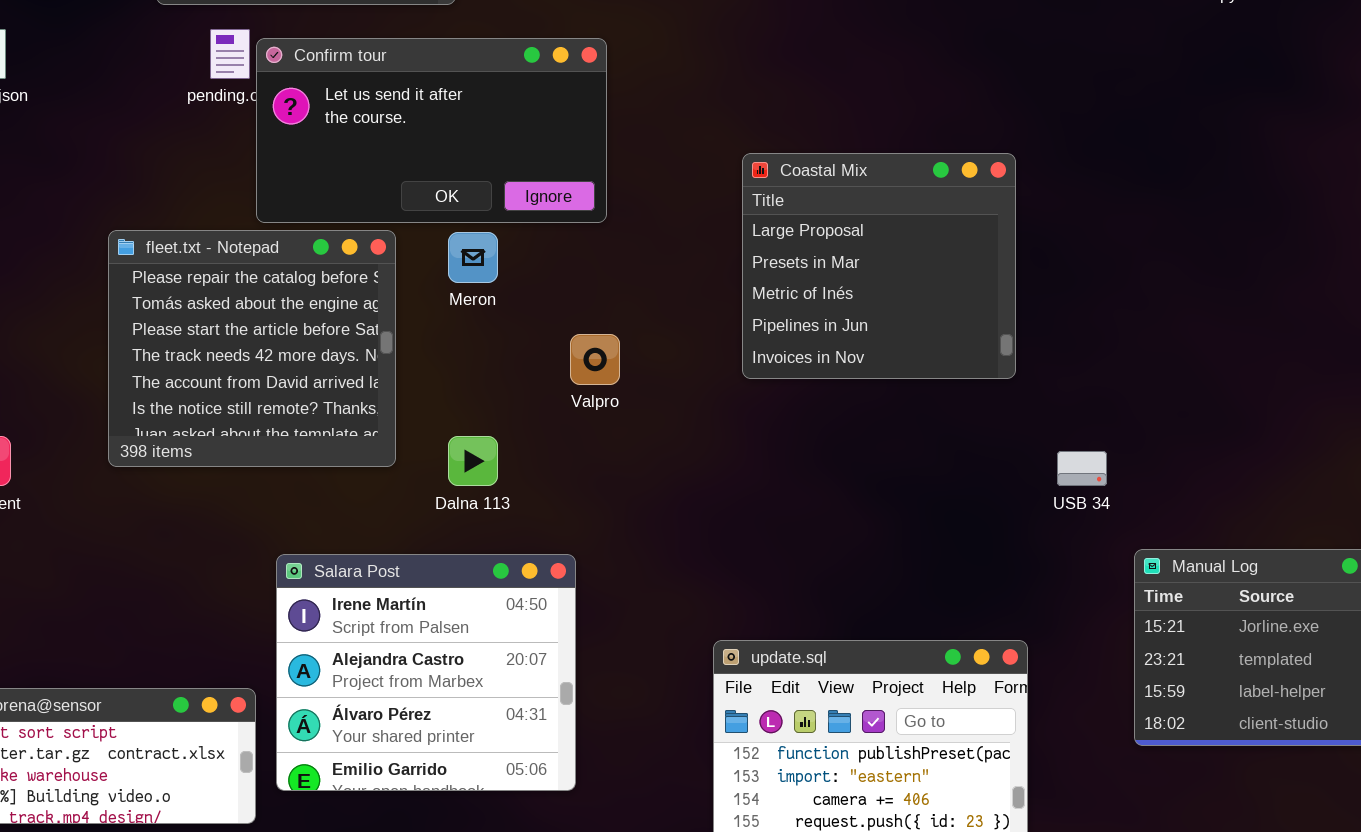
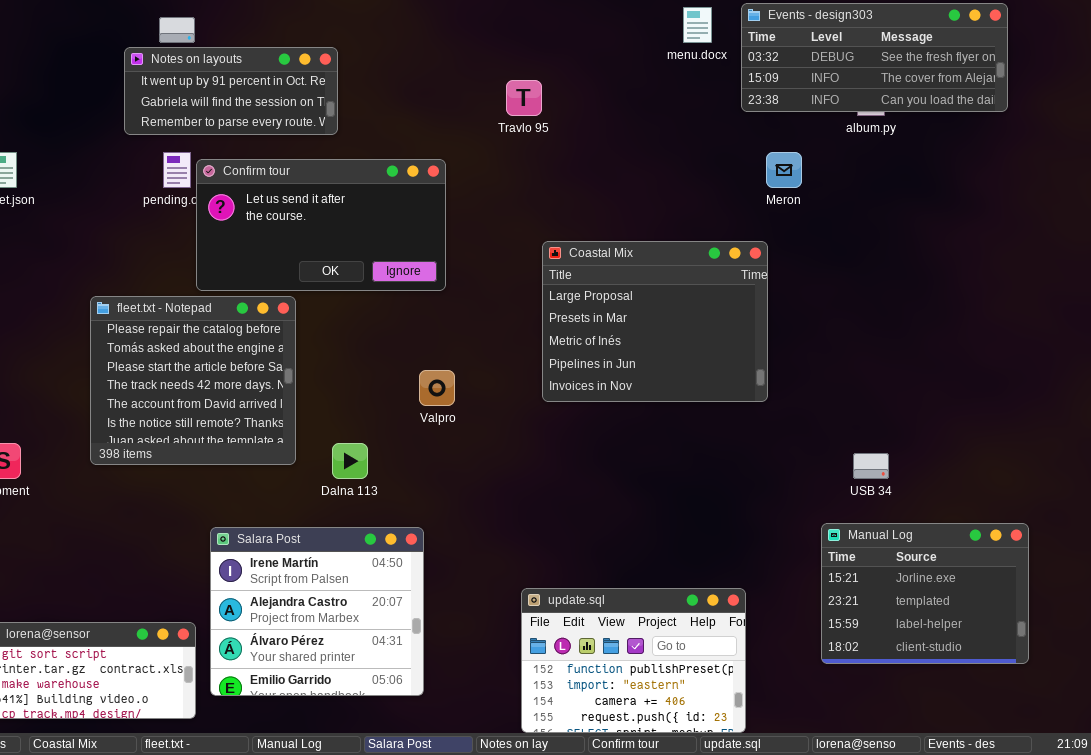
Coastal Mix: [742,153,1016,379] -> [542,241,768,402], resized
Meron: [448,232,498,283] -> [766,152,802,188], moved
USB 34: [1057,451,1107,486] -> [853,453,889,479], moved

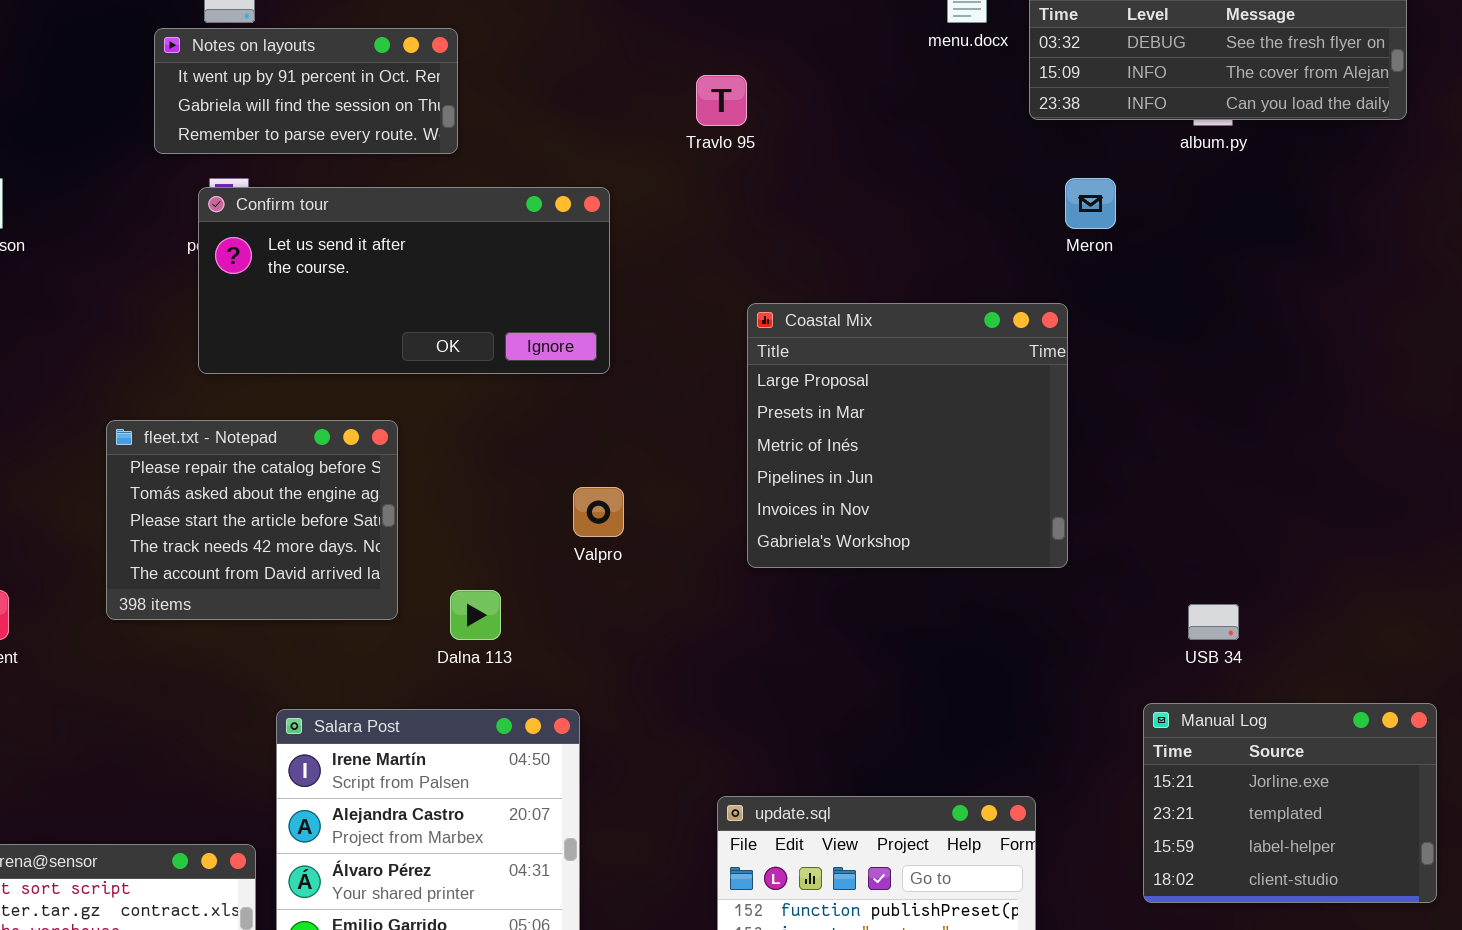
Confirm tour: [196,159,446,291] -> [198,187,610,374], resized
Coastal Mix: [542,241,768,402] -> [747,303,1068,568], resized
fleet.txt - Notepad: [90,296,296,465] -> [106,420,398,620], resized

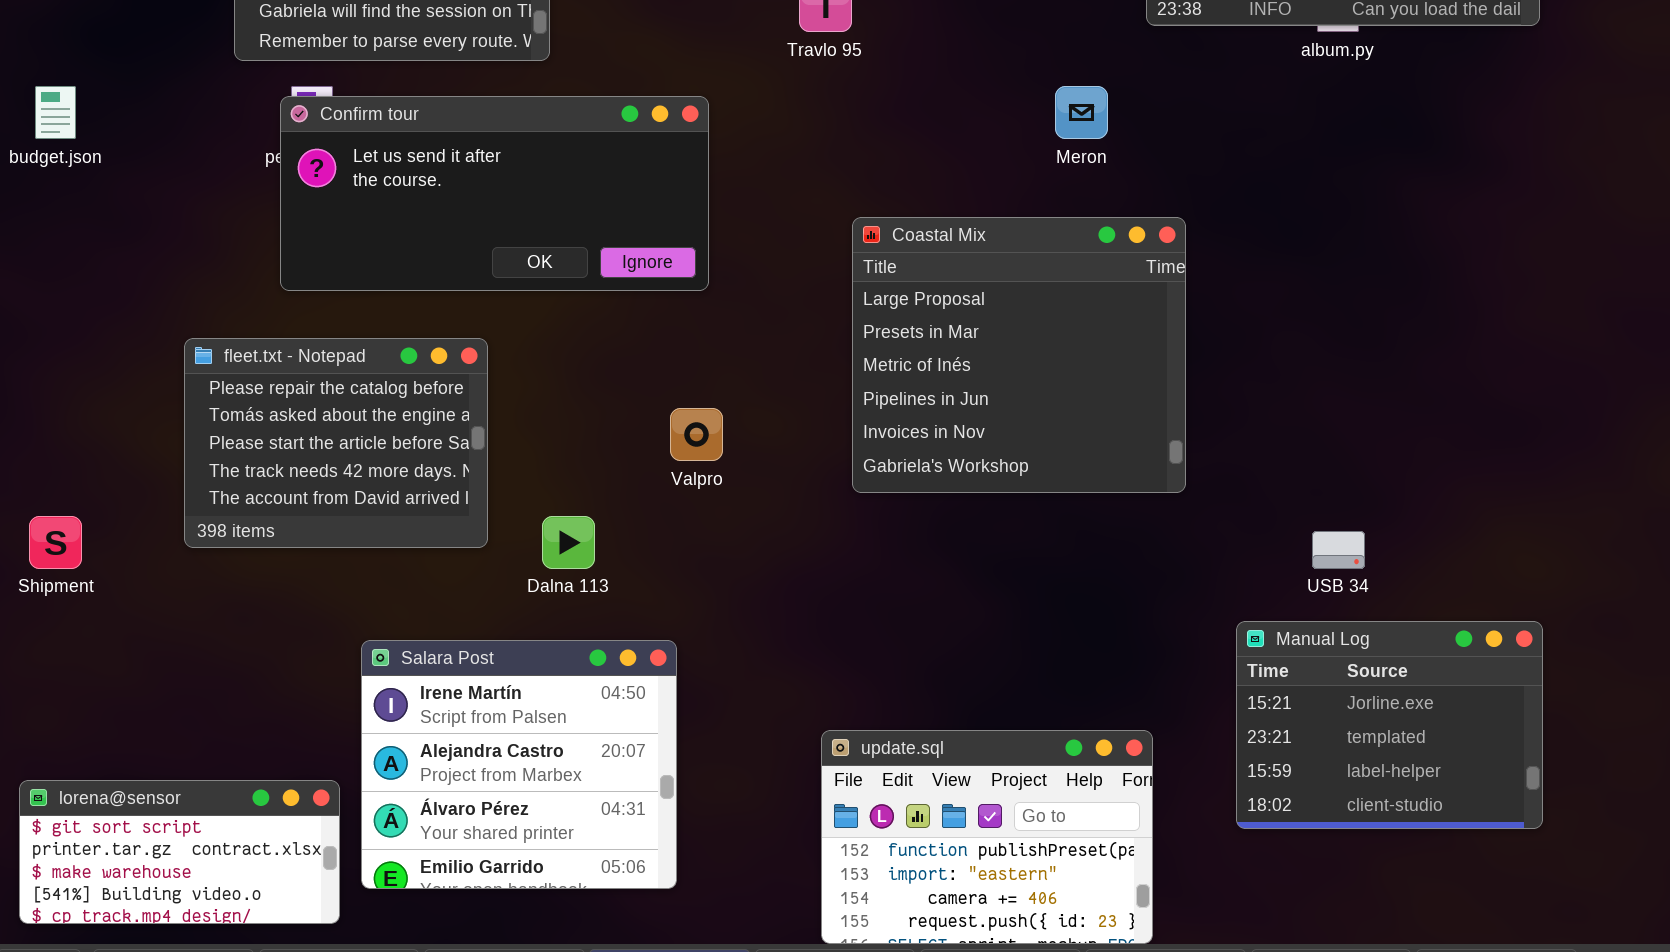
Meron: [1065,178,1116,229] -> [1055,86,1108,139], moved
Manual Log: [1143,703,1437,903] -> [1236,621,1543,829], moved

